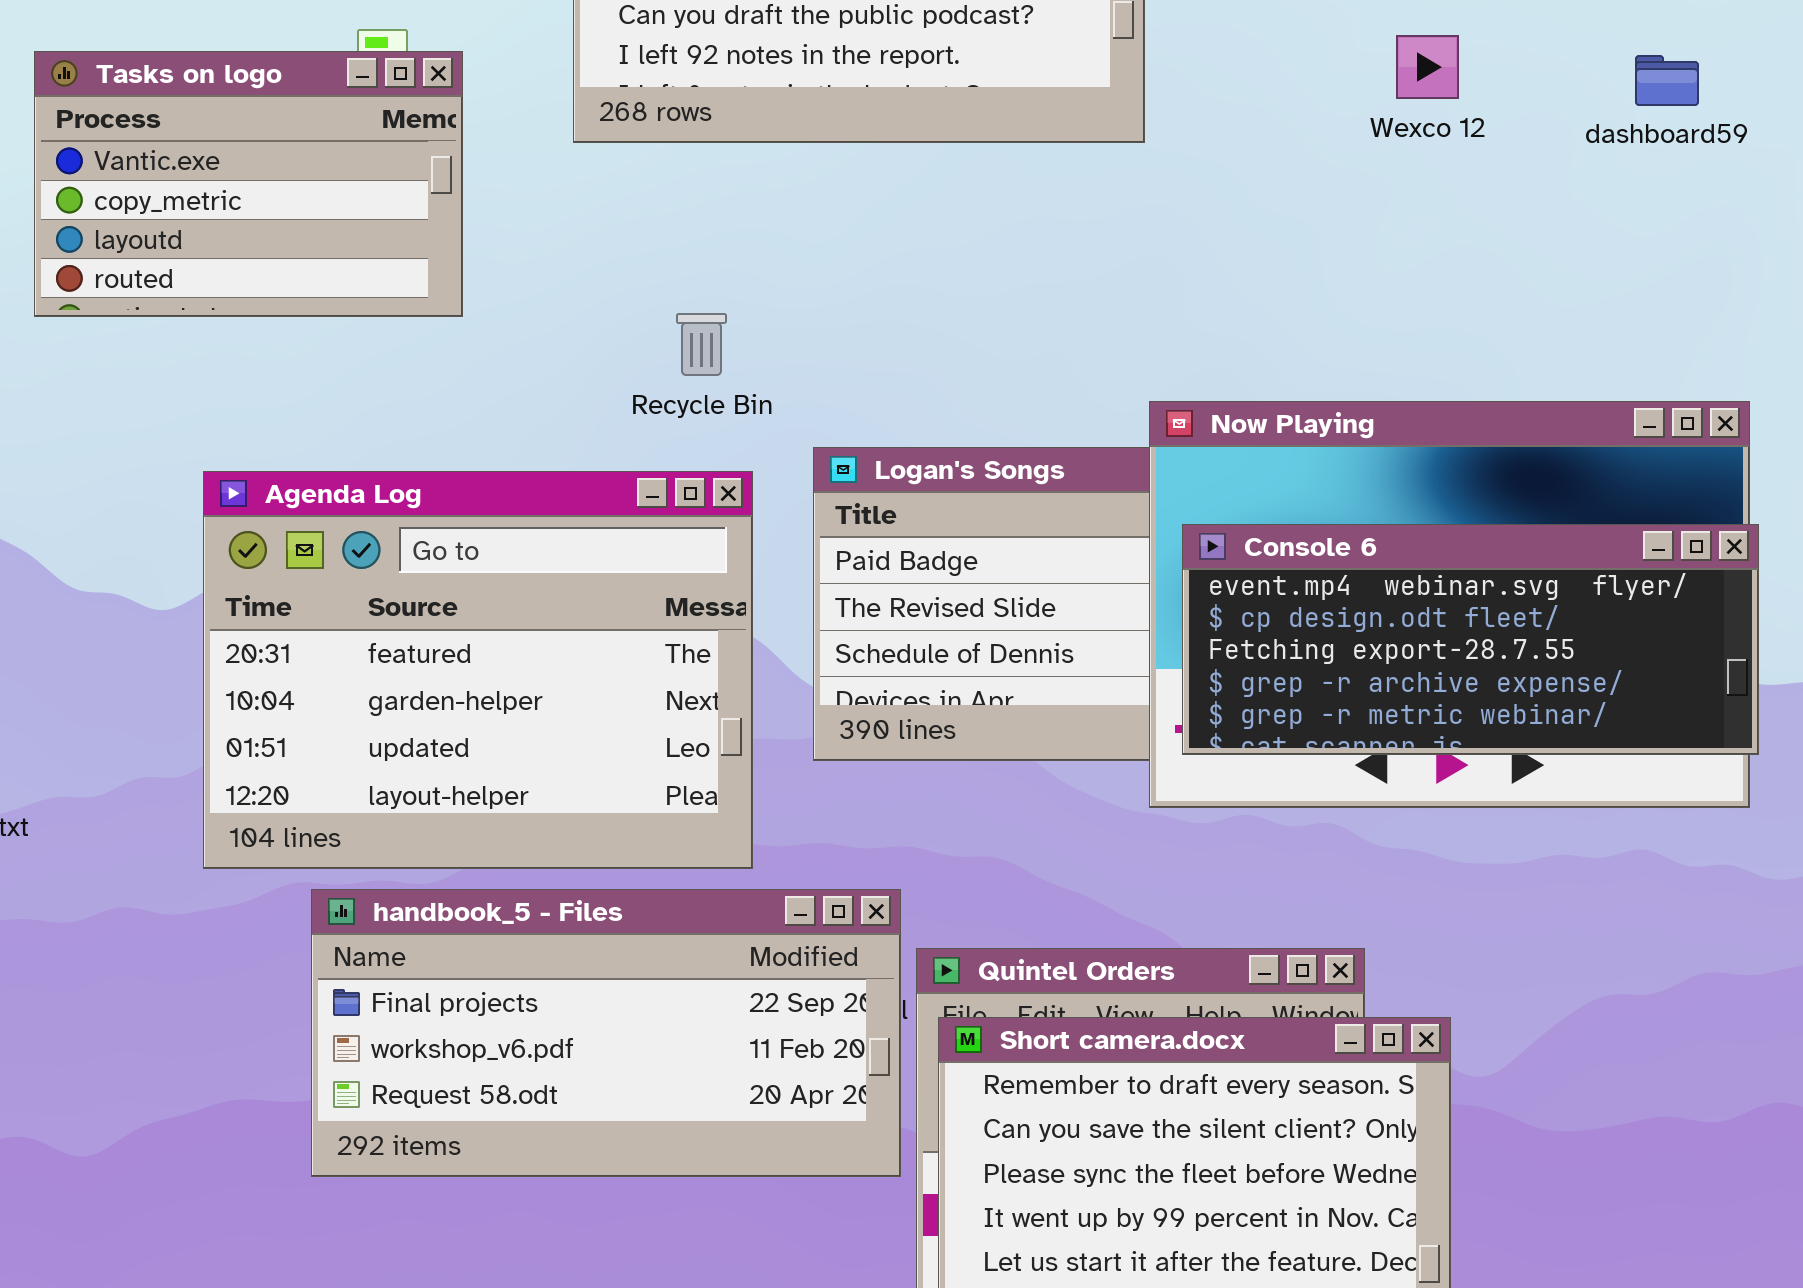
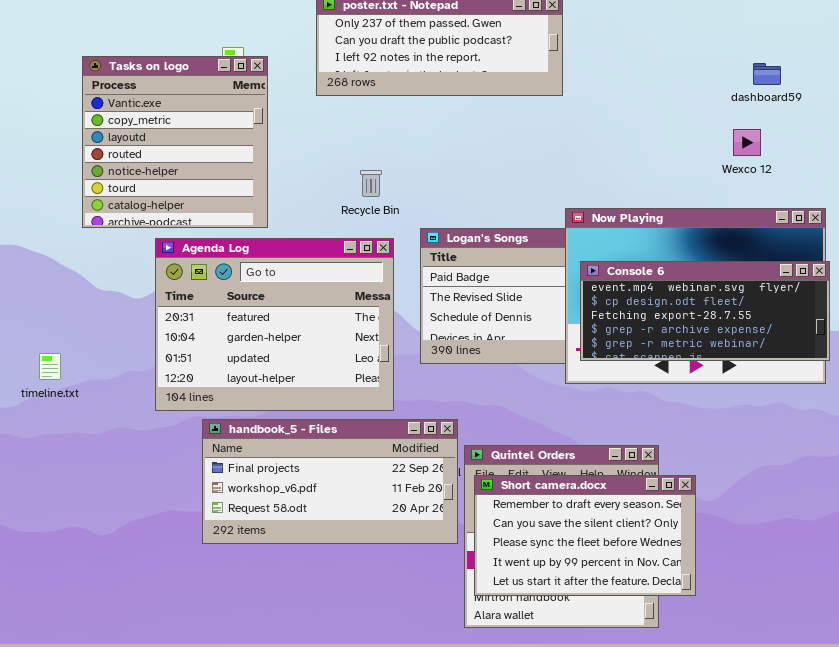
Wexco 12: [1396,35,1459,99] -> [733,129,761,156], moved
Tasks on logo: [34,51,463,317] -> [82,56,268,228], resized
dashboard59: [1635,55,1699,106] -> [753,63,781,85], moved

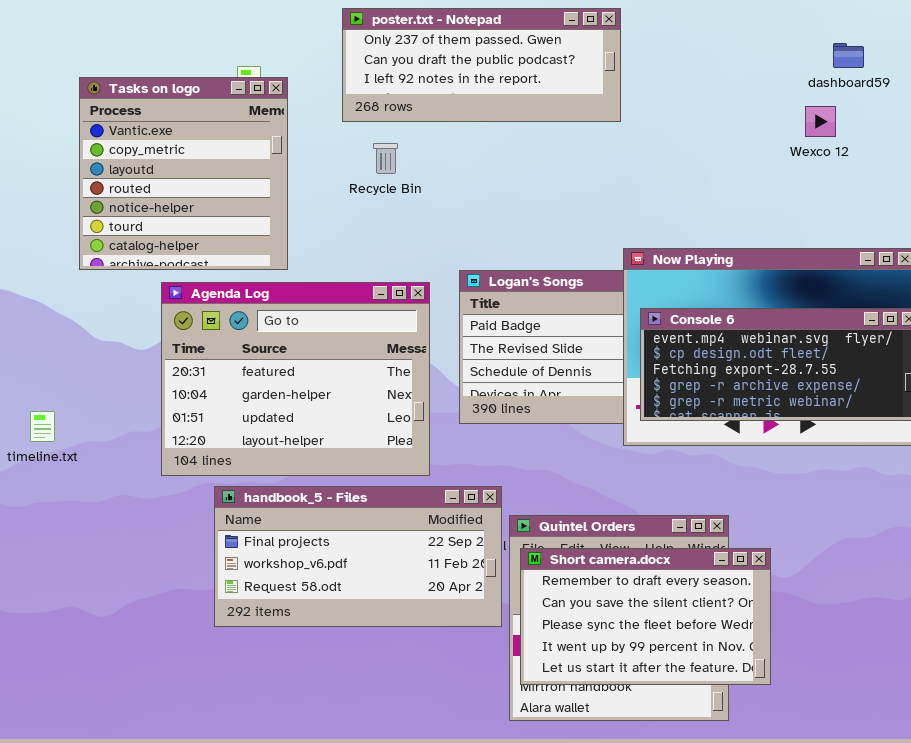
dashboard59: [753,63,781,85] -> [833,43,864,68], moved
Wexco 12: [733,129,761,156] -> [805,106,836,137], moved
Recycle Bin: [360,170,382,197] -> [373,143,398,174], moved

